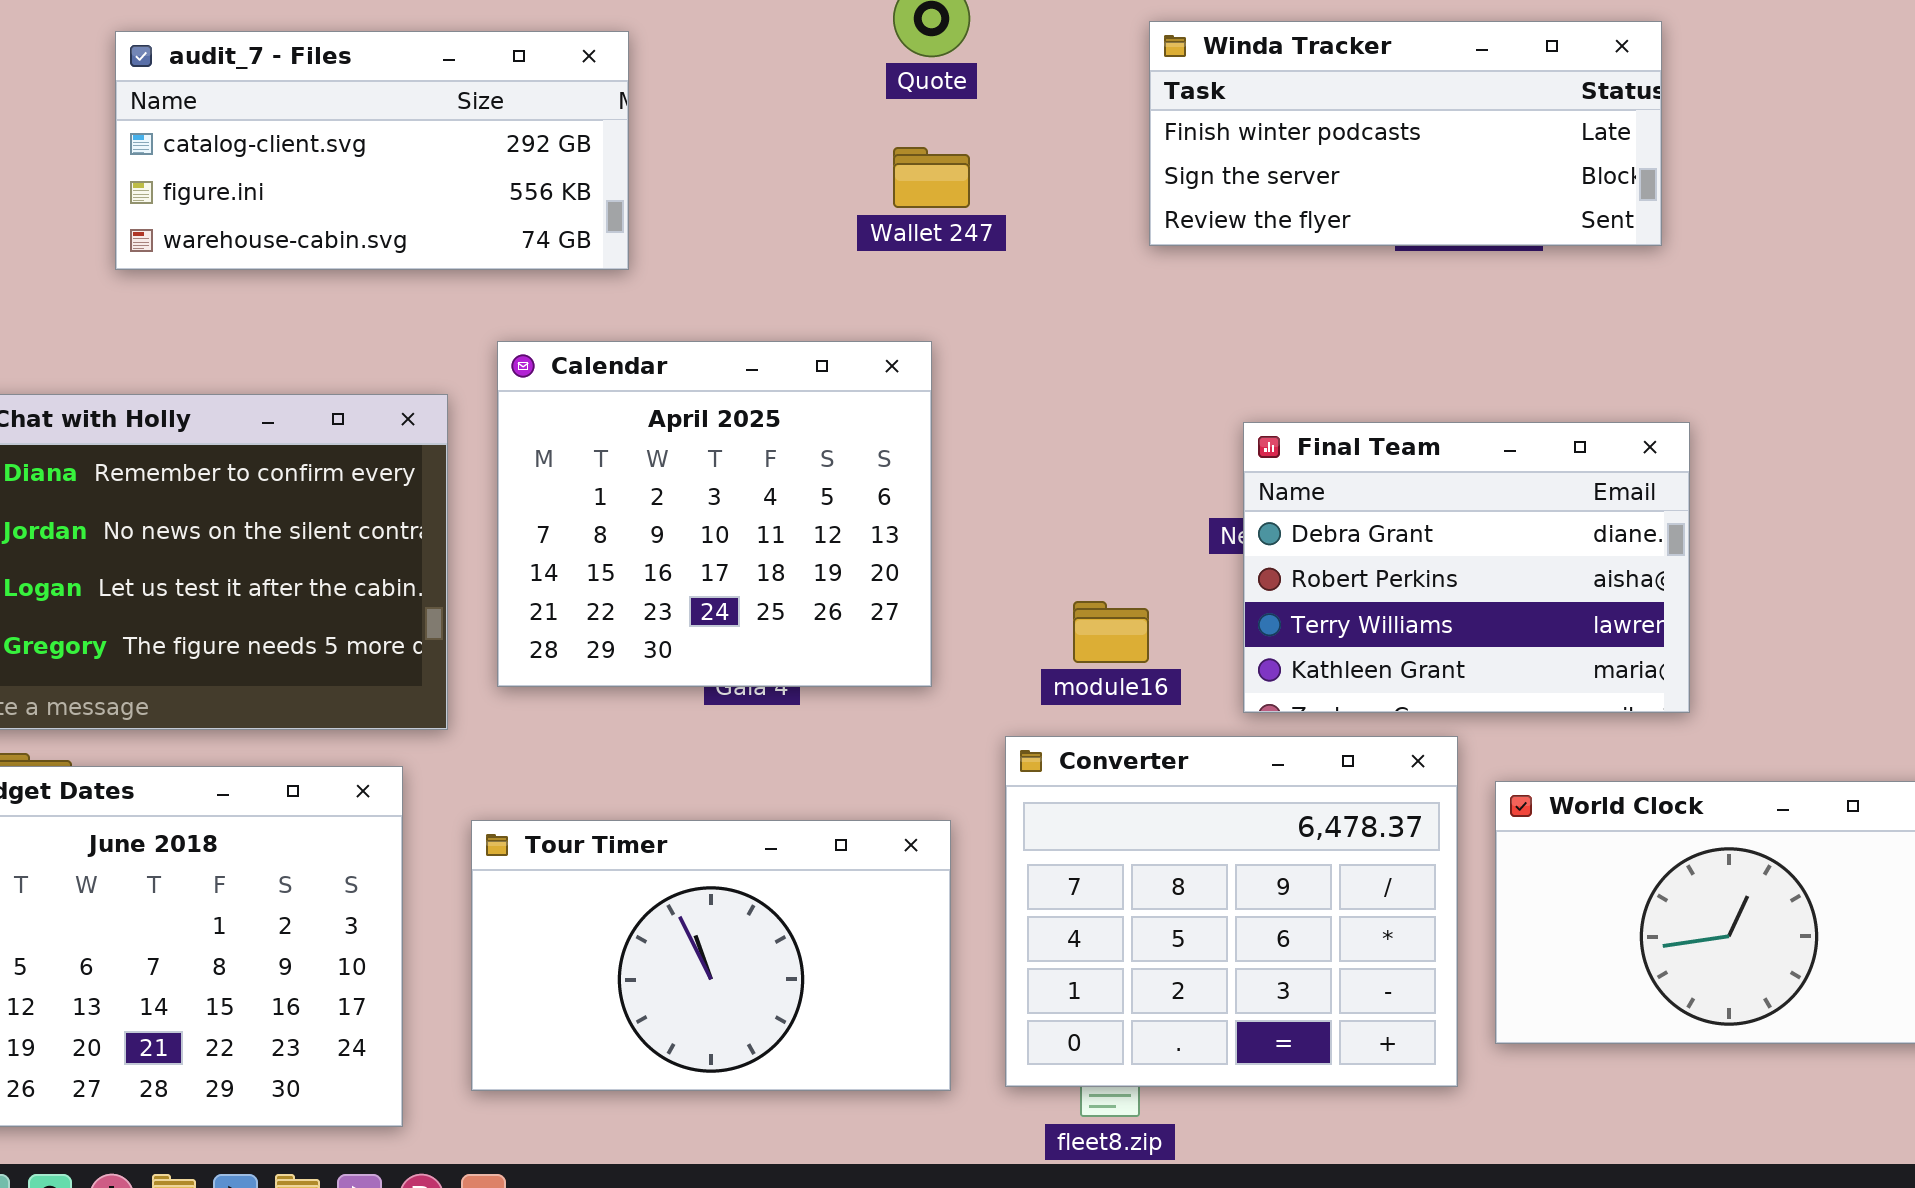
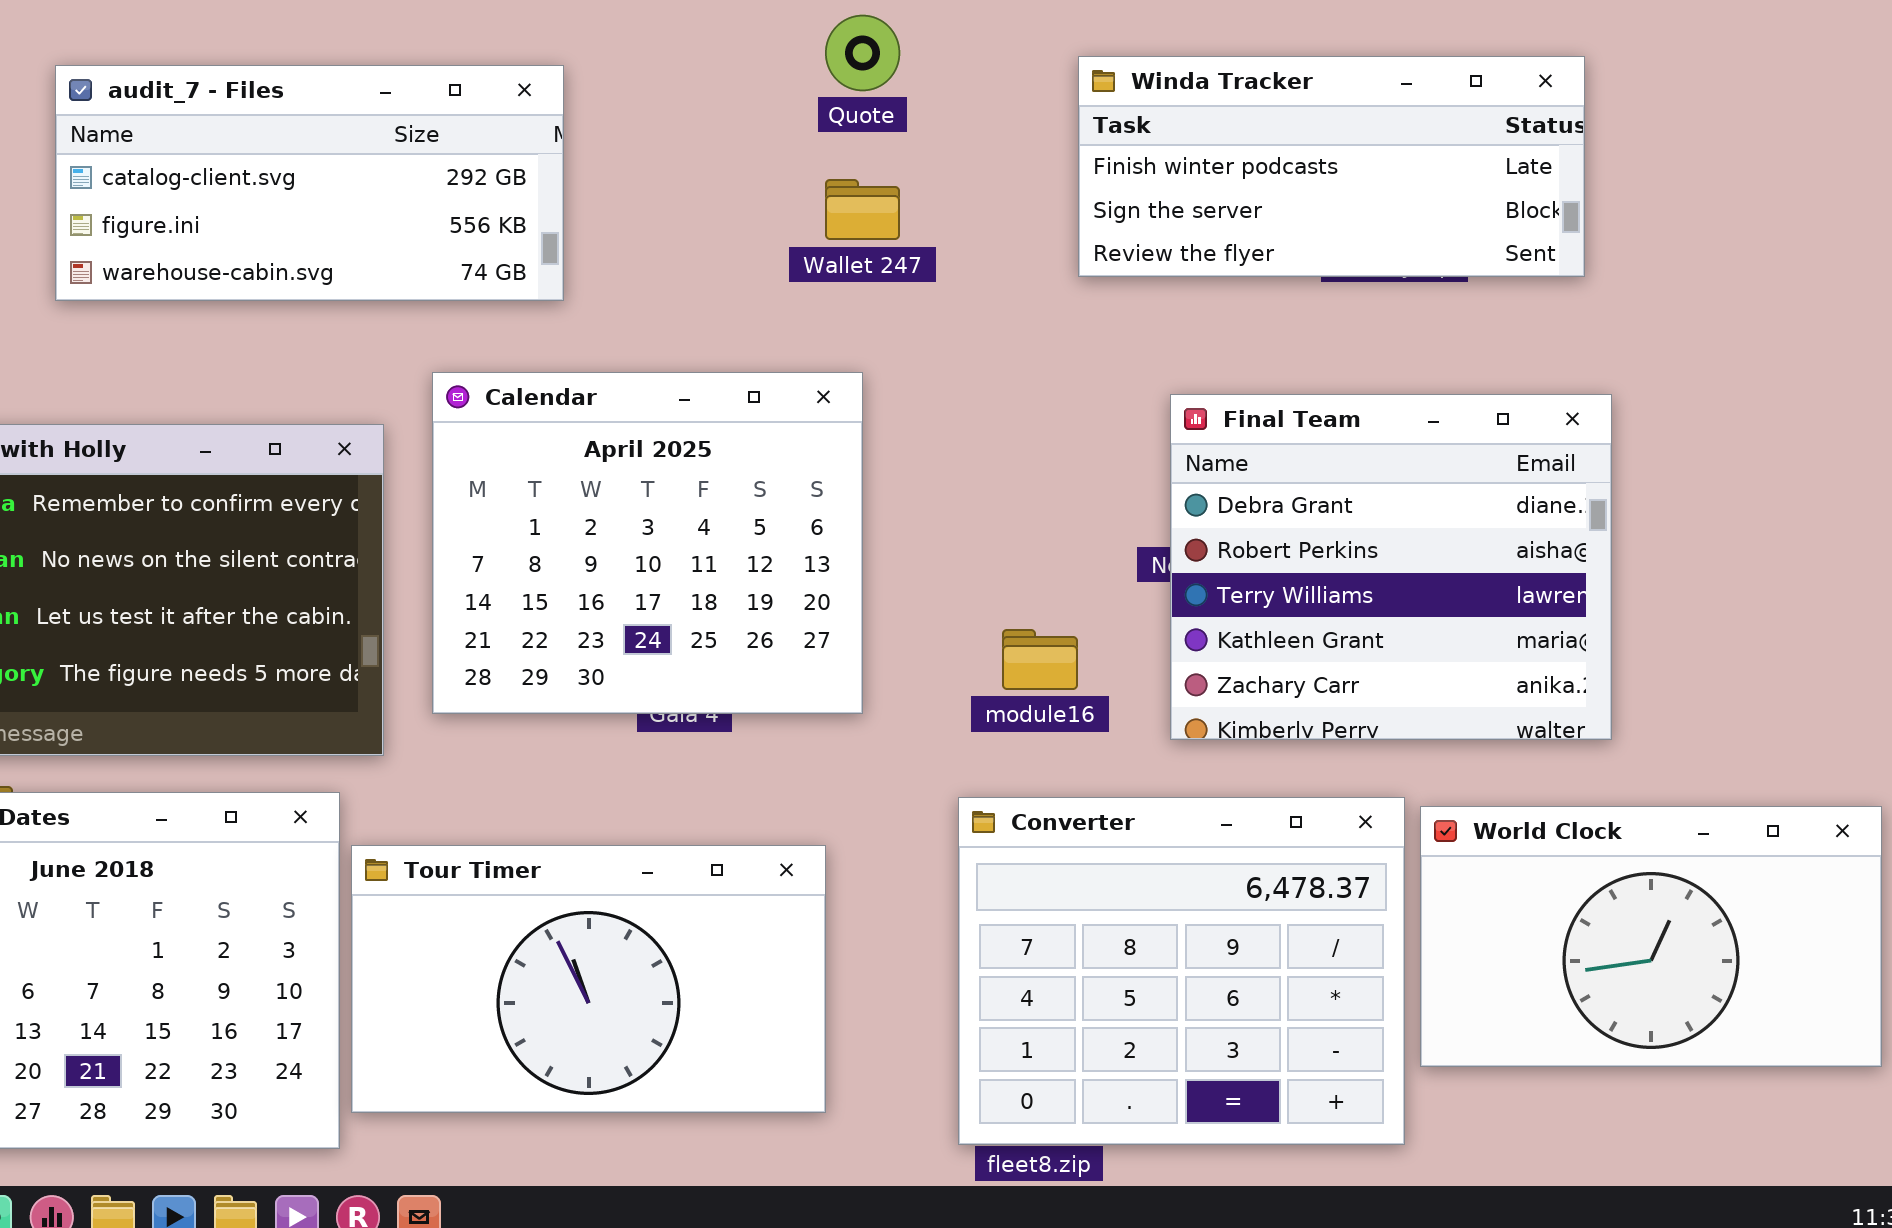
Final Team: [1243,422,1690,713] -> [1170,394,1612,740], resized
Converter: [1005,736,1458,1087] -> [958,797,1405,1145], moved
Tour Timer: [471,820,951,1091] -> [351,845,826,1113], moved

